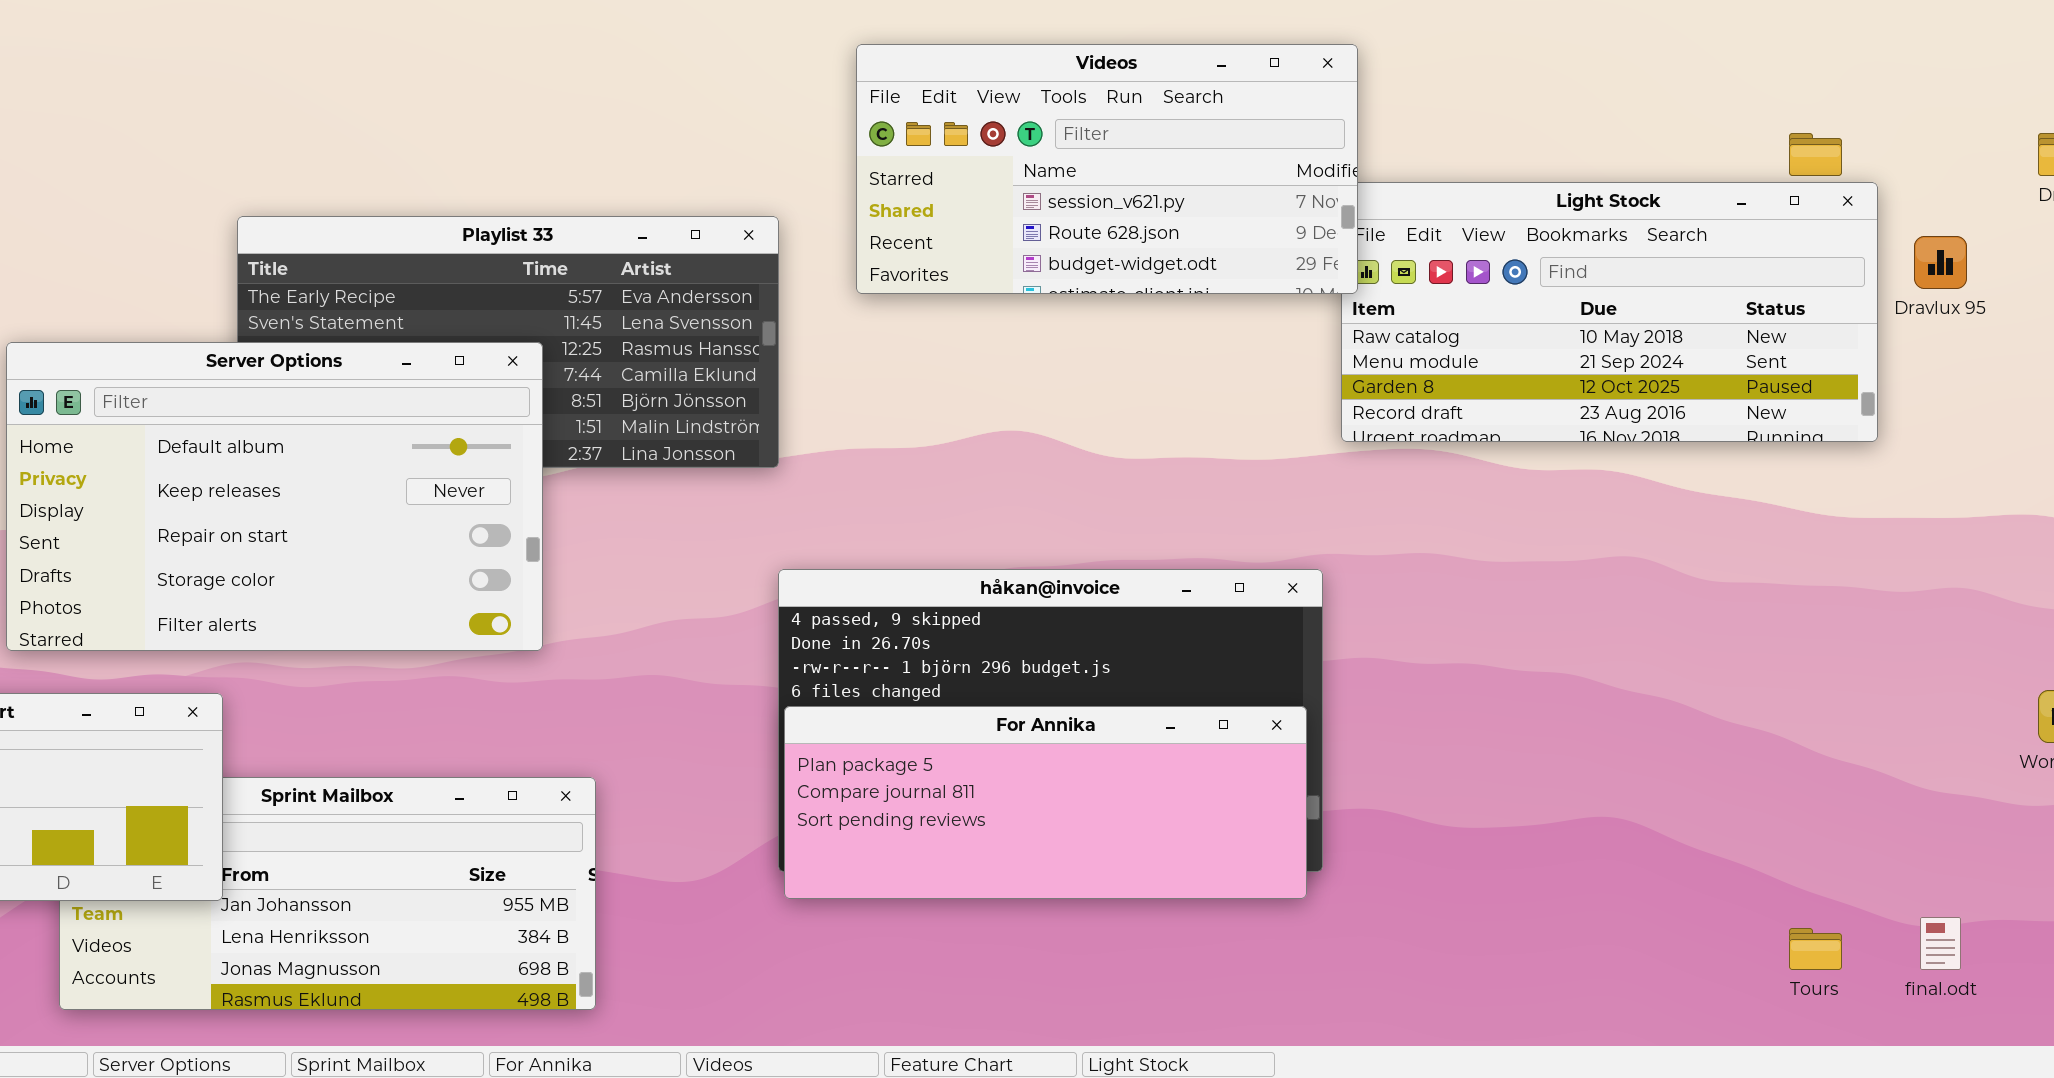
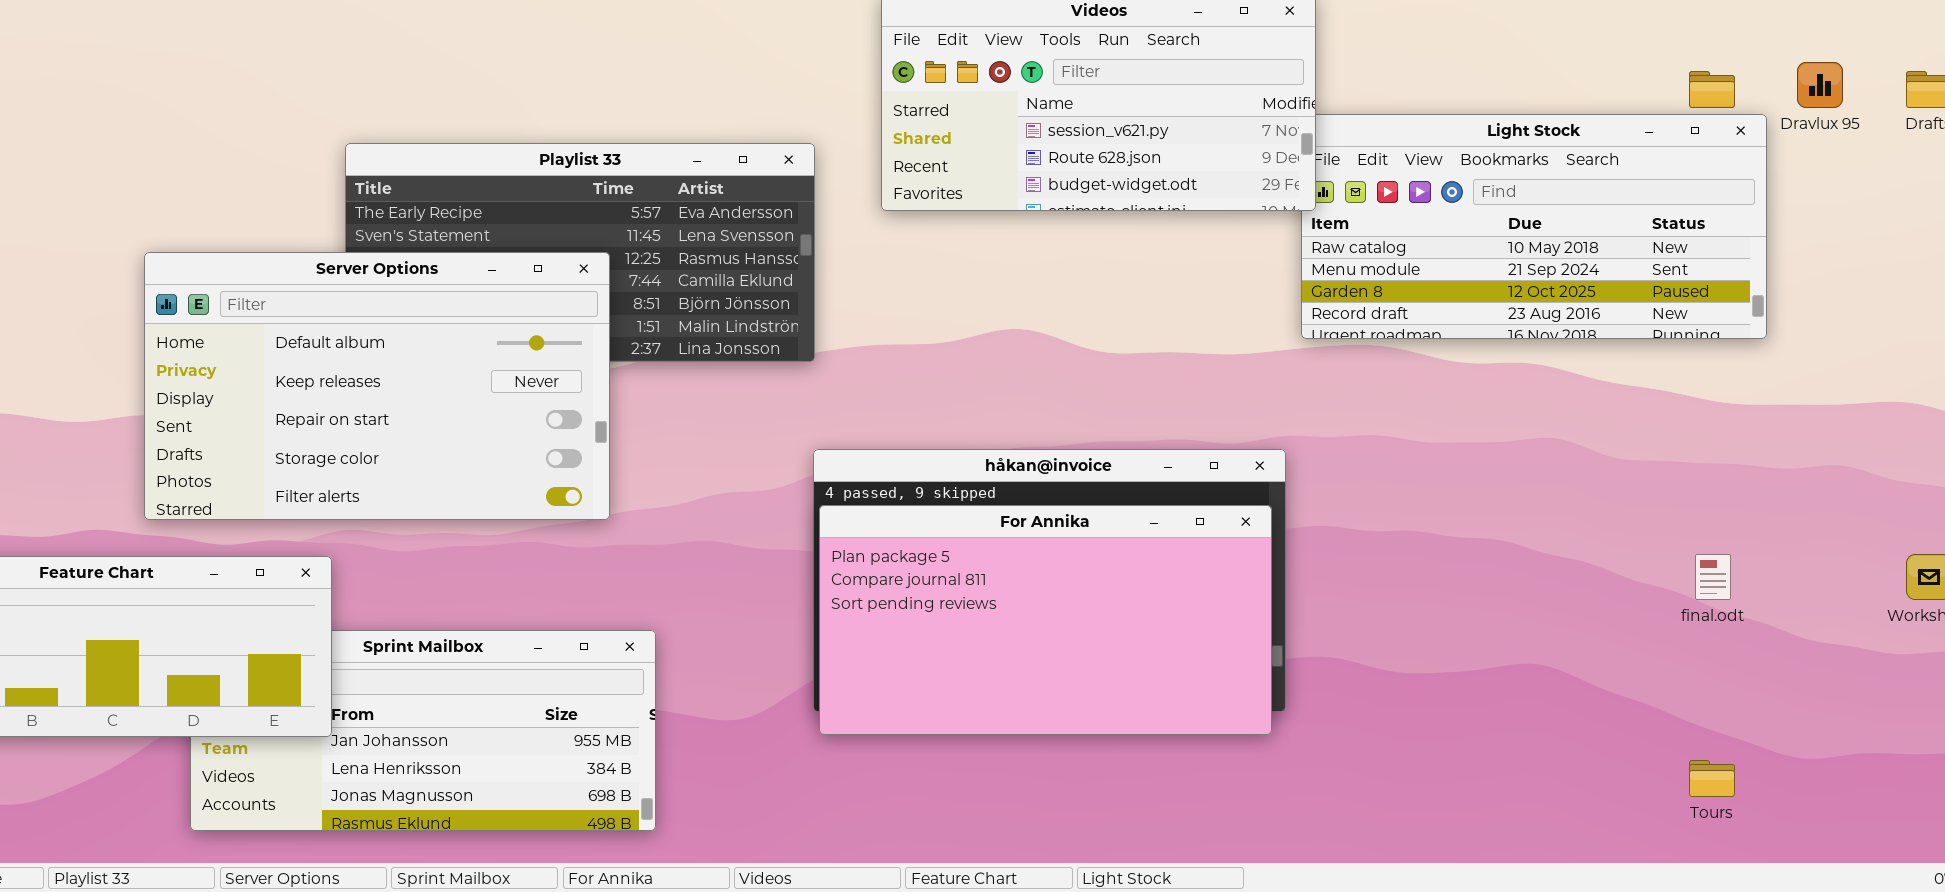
Dravlux 95: [1914,236,1967,289] -> [1797,62,1843,108], moved
For Annika: [784,706,1307,899] -> [819,505,1272,735], resized
final.odt: [1920,917,1961,970] -> [1695,554,1731,600], moved

